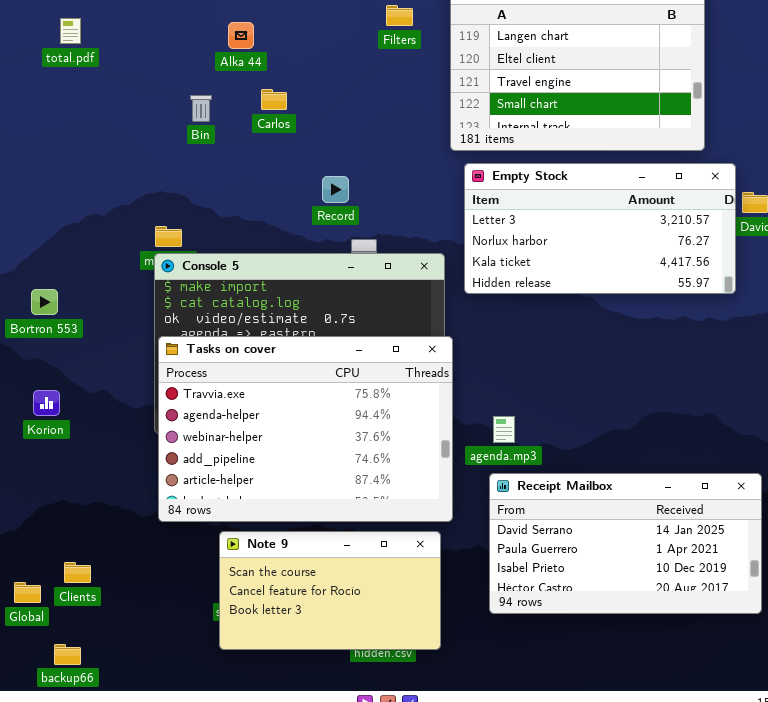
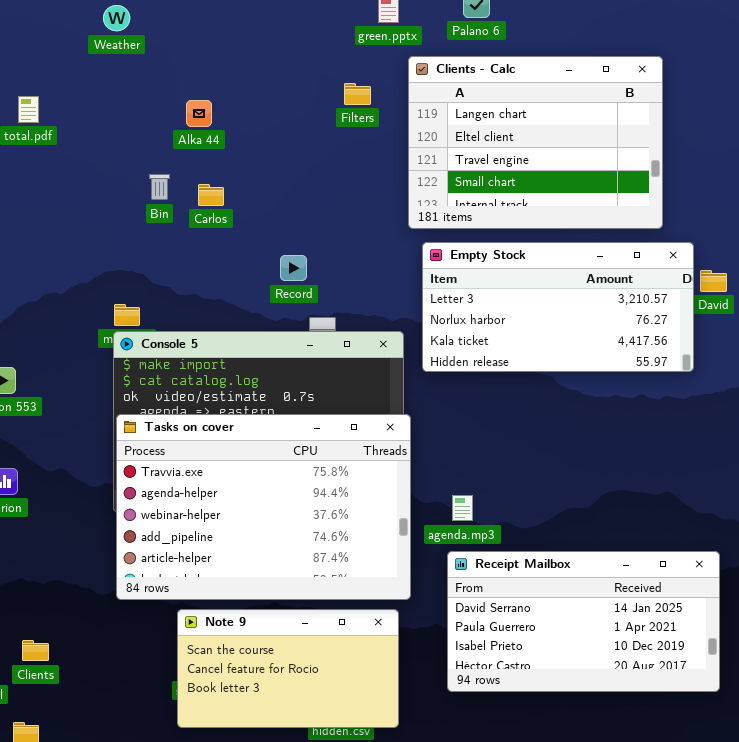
Carlos: [261,89,287,110] -> [198,184,224,206], moved

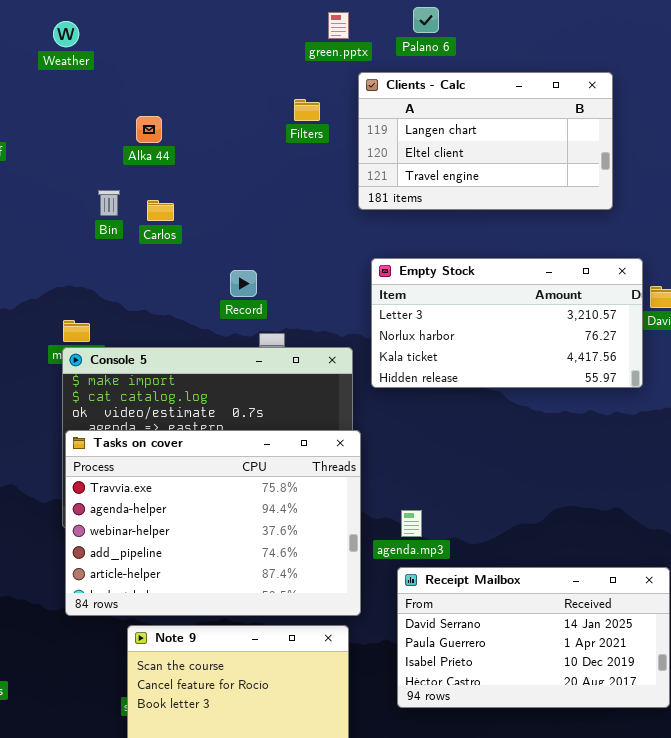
Clients - Calc: [408,56,663,229] -> [358,72,613,210], resized

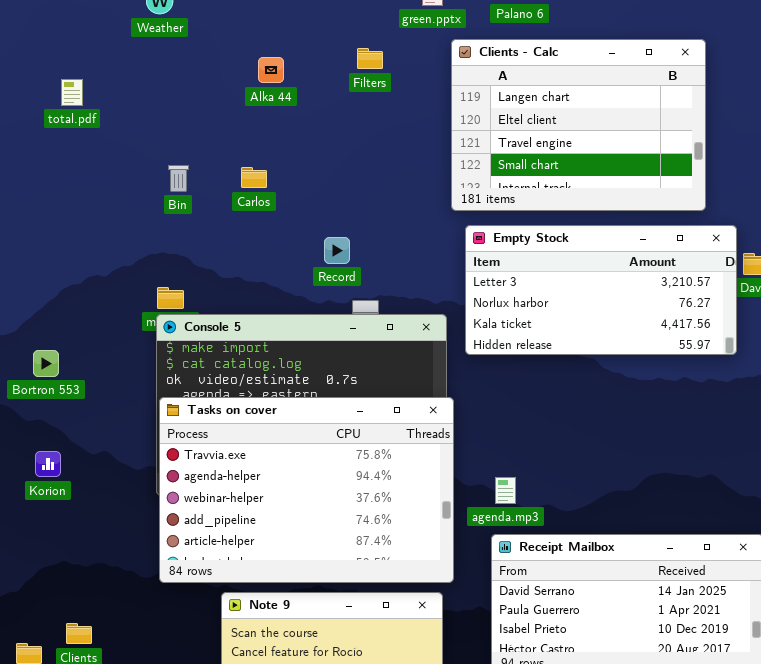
Clients - Calc: [358,72,613,210] -> [451,39,706,211], resized
Filters: [294,99,320,121] -> [357,48,383,69], moved
Alka 44: [136,116,162,143] -> [258,57,284,83], moved
Bin: [98,190,120,216] -> [168,165,189,192], moved

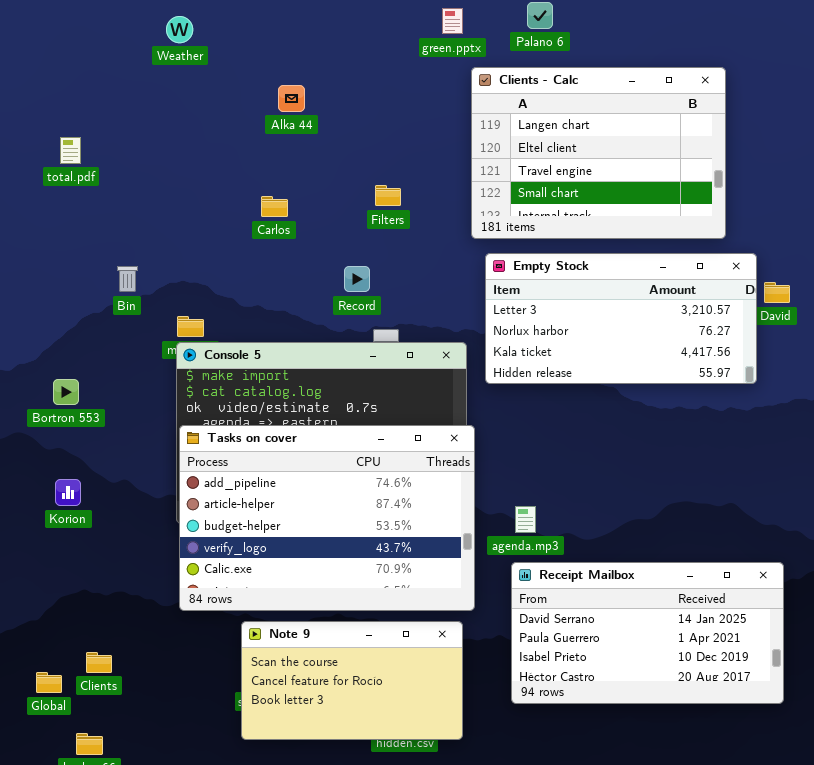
Filters: [357,48,383,69] -> [375,185,401,206], moved
total.pdf: [61,79,83,106] -> [60,137,81,164], moved
Bin: [168,165,189,192] -> [117,266,138,292], moved
Tasks on cover: [159,397,454,583] -> [179,425,475,611], scrolled down 3 rows

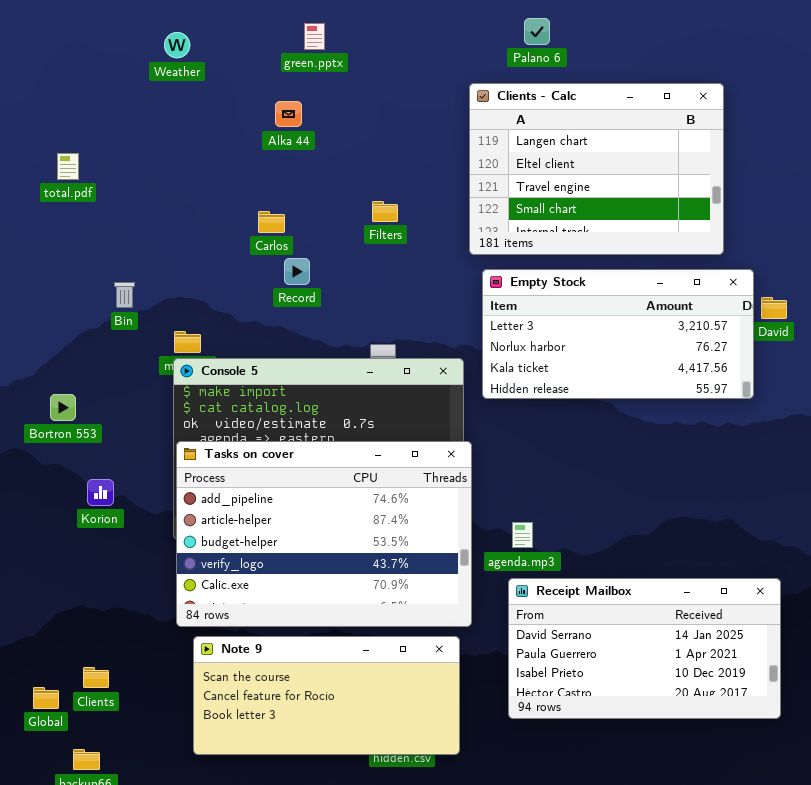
green.pptx: [442,8,463,34] -> [304,23,325,50], moved
Record: [344,266,370,292] -> [284,258,310,285], moved
Korion: [55,479,81,506] -> [87,479,114,506], moved
Note 9: [241,621,463,740] -> [193,636,460,755], resized

